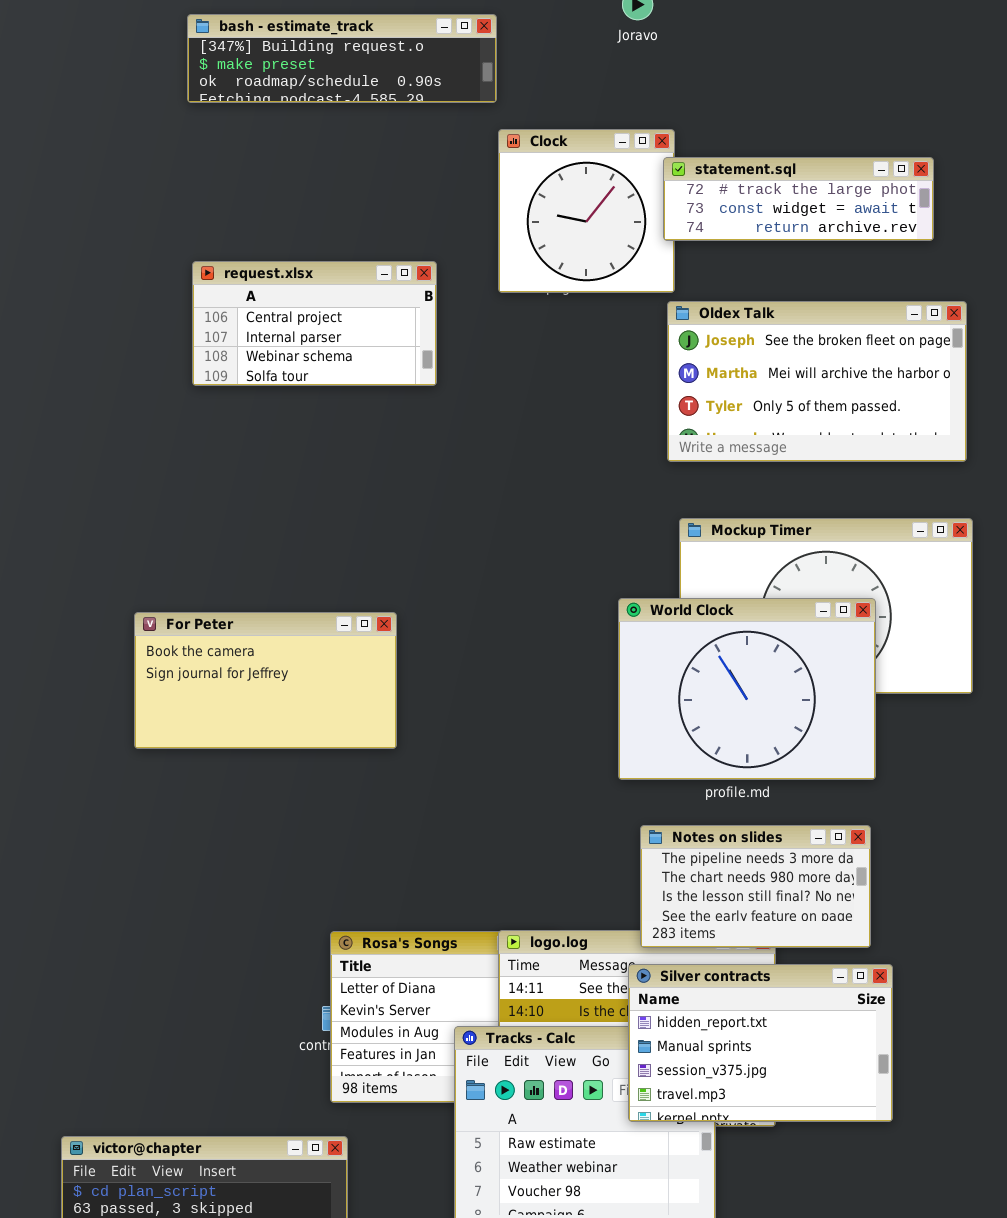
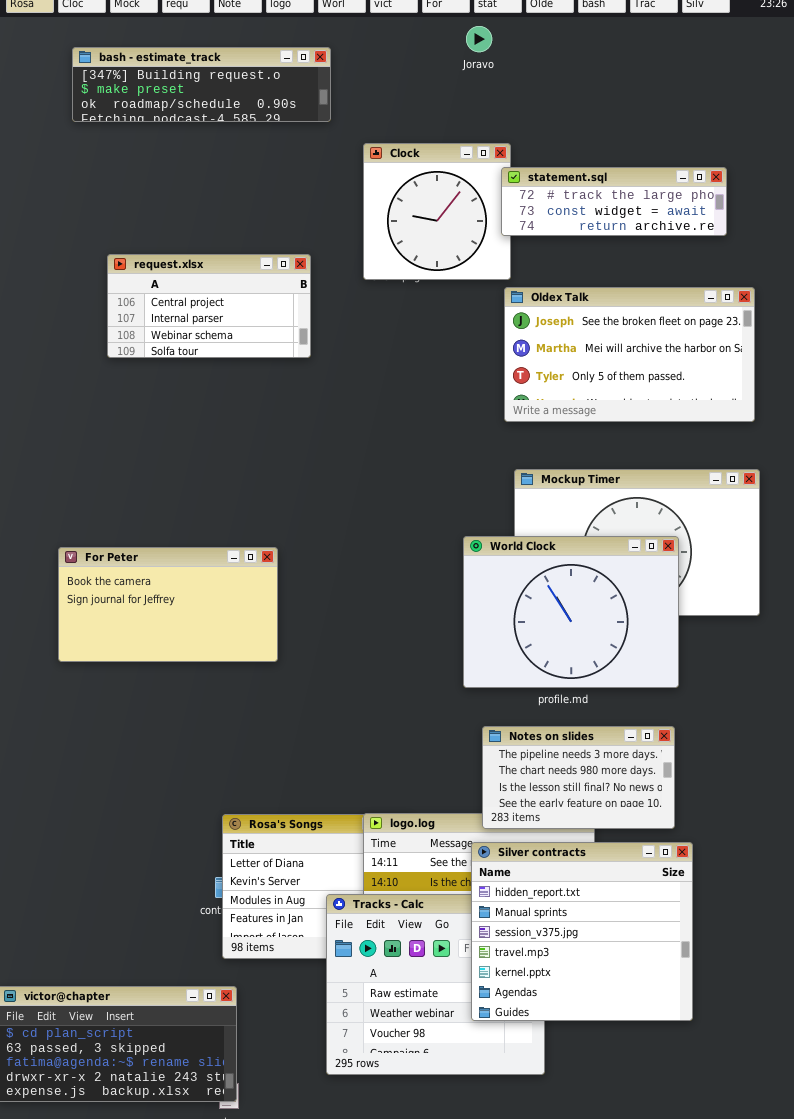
bash - estimate_track: [187,14,497,103] -> [72,47,331,122], moved
Silver contracts: [628,964,893,1122] -> [471,842,693,1021], resized

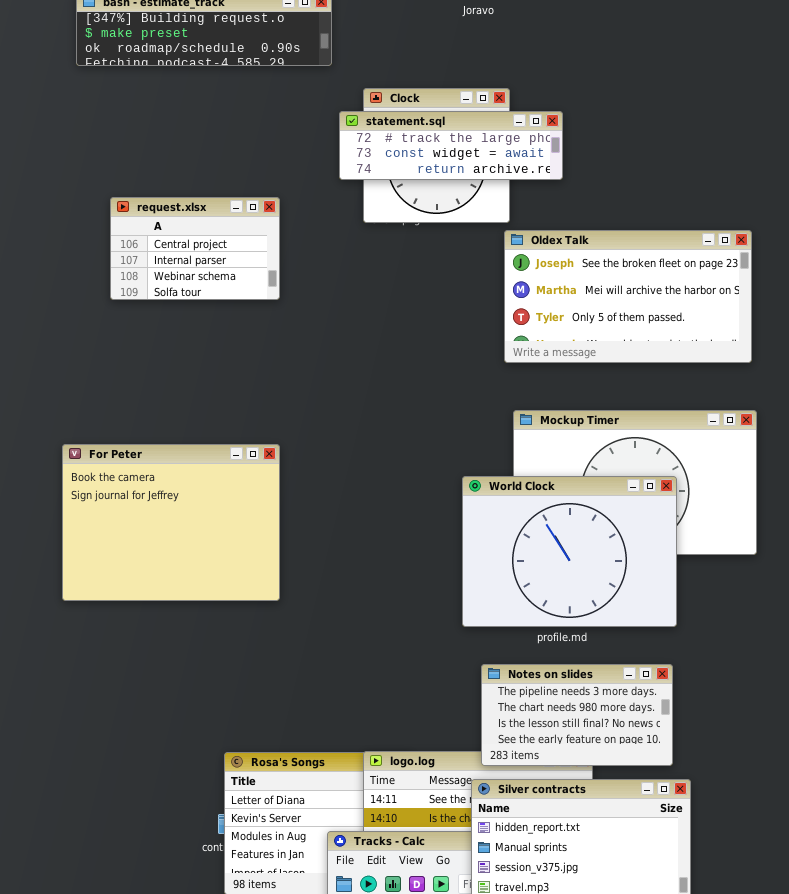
statement.sql: [501,167,727,236] -> [339,111,563,180], moved
request.xlsx: [107,254,311,358] -> [110,197,280,300], resized
For Peter: [58,547,278,662] -> [62,444,280,601], resized

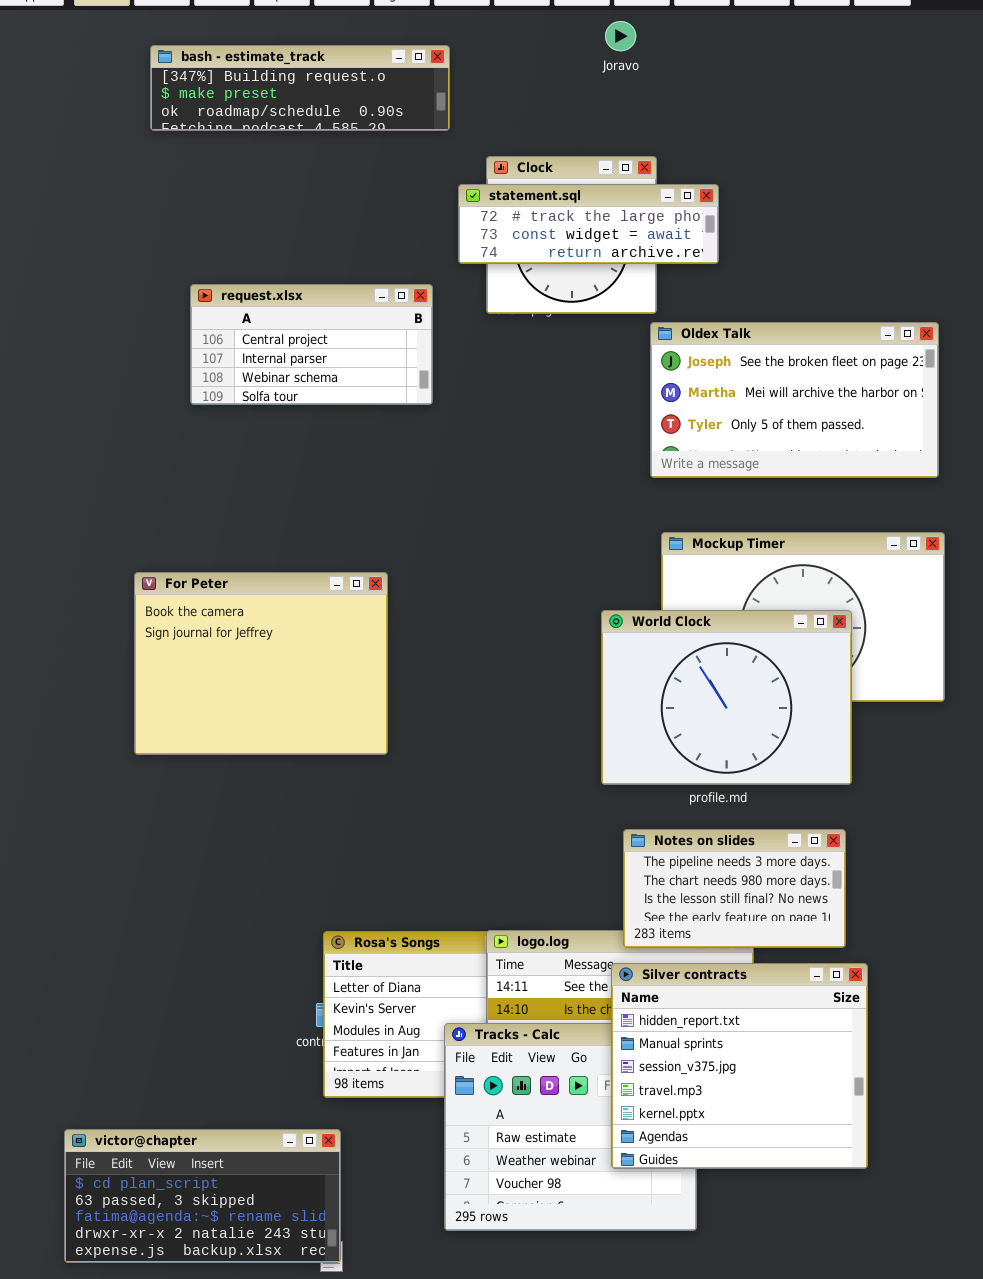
request.xlsx: [110,197,280,300] -> [190,284,433,405], resized

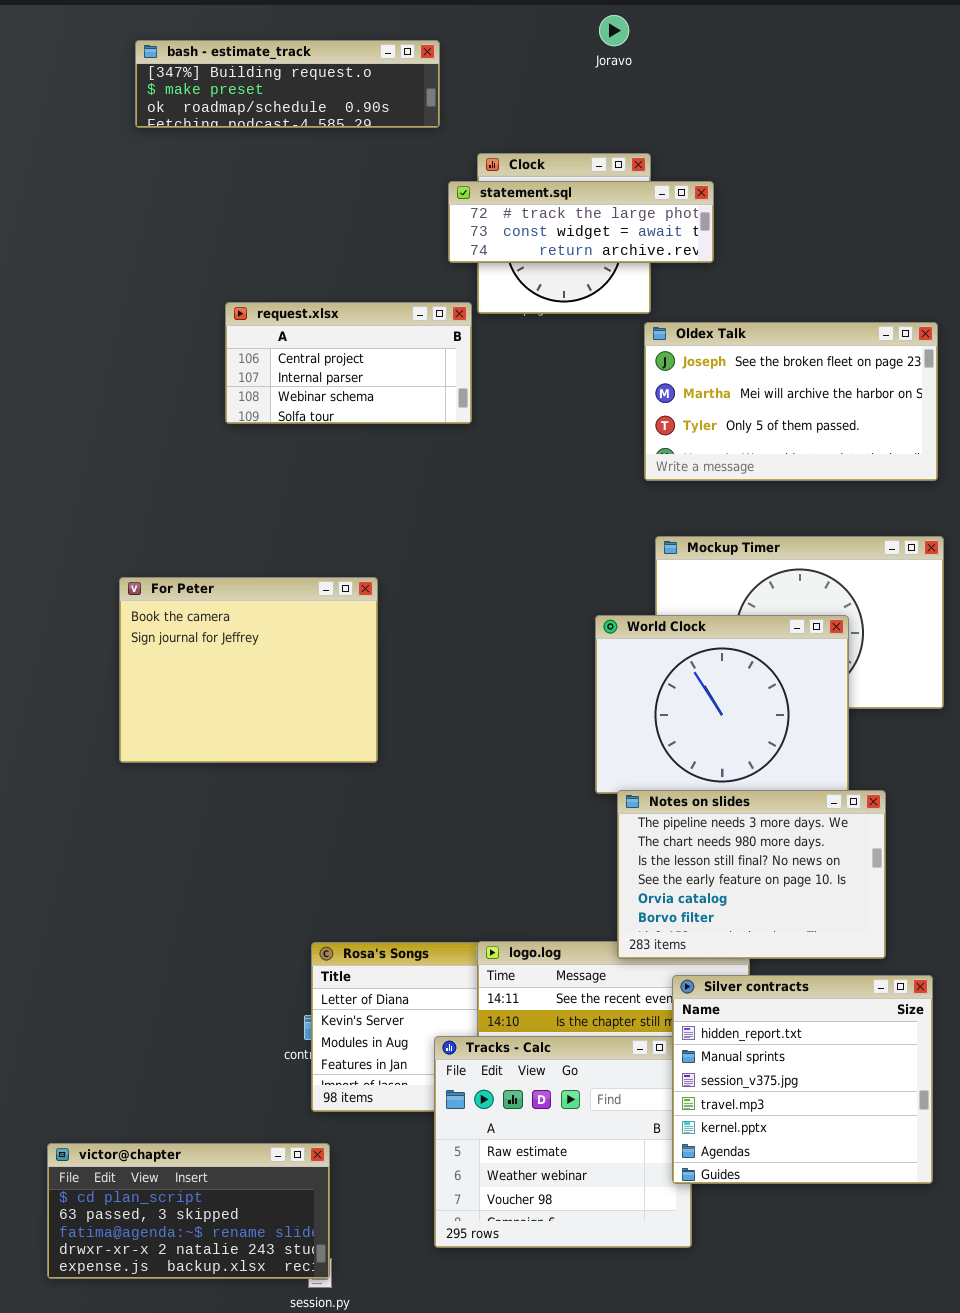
request.xlsx: [190,284,433,405] -> [225,302,472,424], moved
Notes on slides: [623,829,846,948] -> [617,790,886,959], resized
Silver contracts: [611,963,868,1169] -> [672,975,933,1184], moved

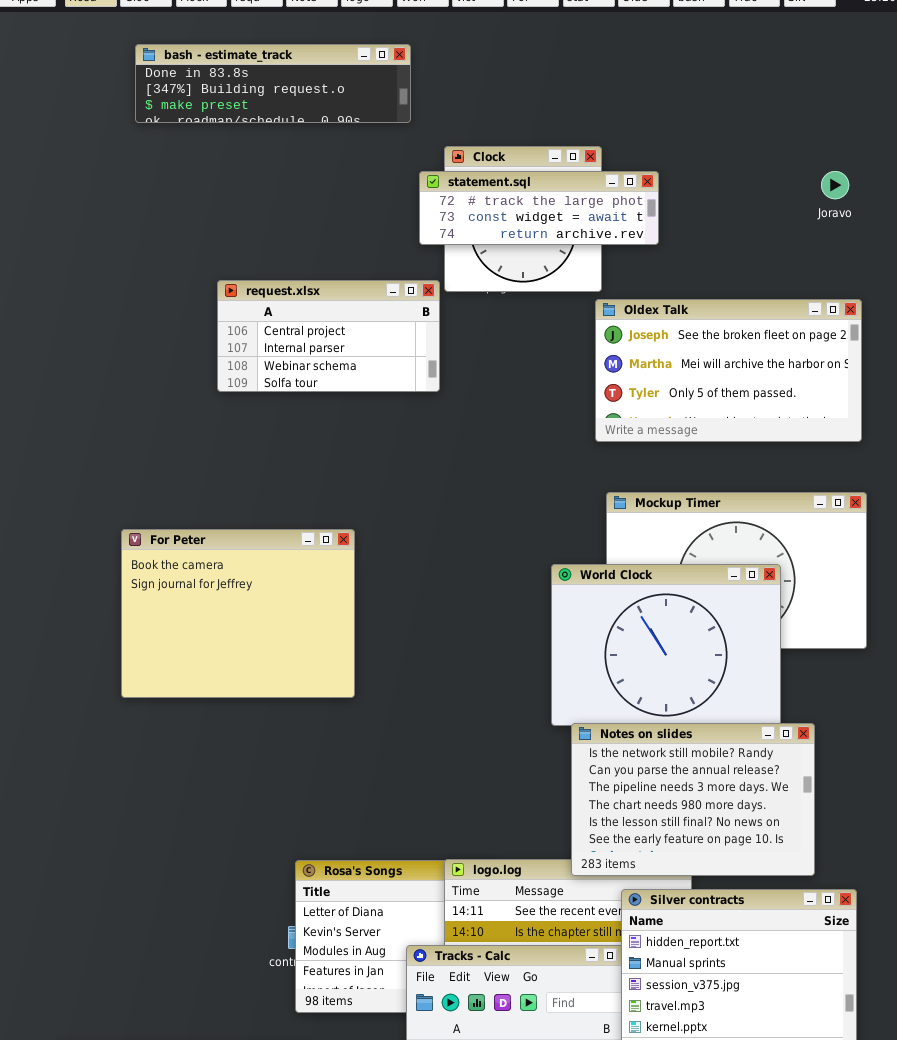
Joravo: [599,15,629,46] -> [821,171,849,199], moved
bash - estimate_track: [135,40,440,128] -> [135,44,411,123], scrolled up 1 row
Notes on slides: [617,790,886,959] -> [571,723,815,876], scrolled up 2 rows

